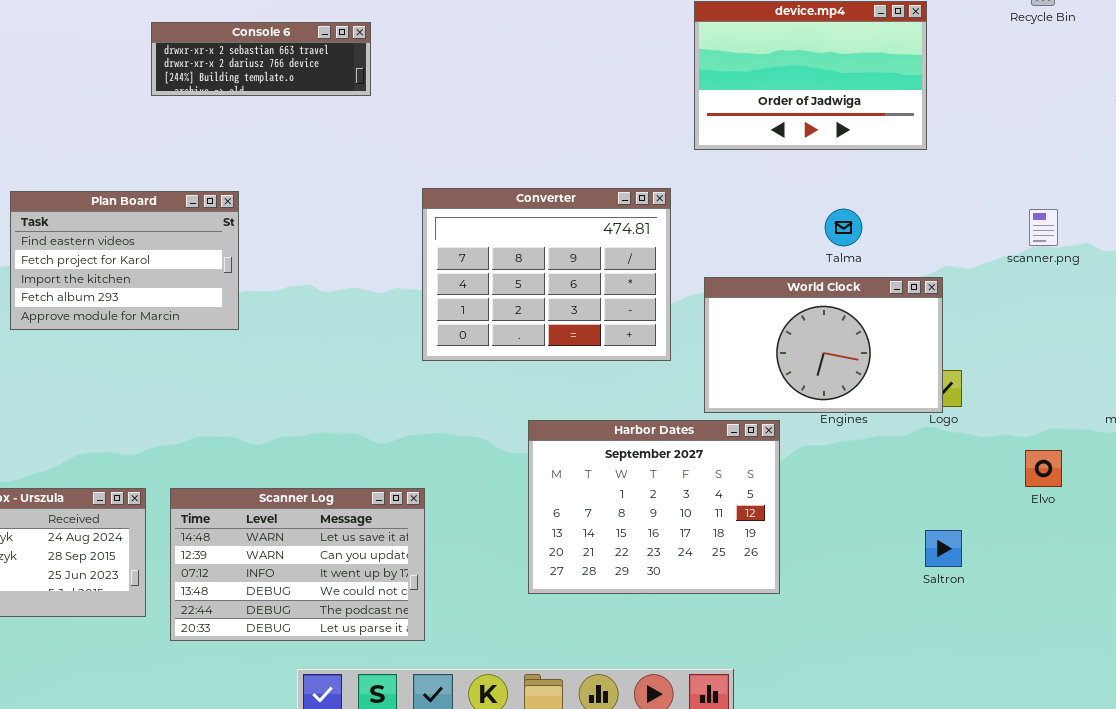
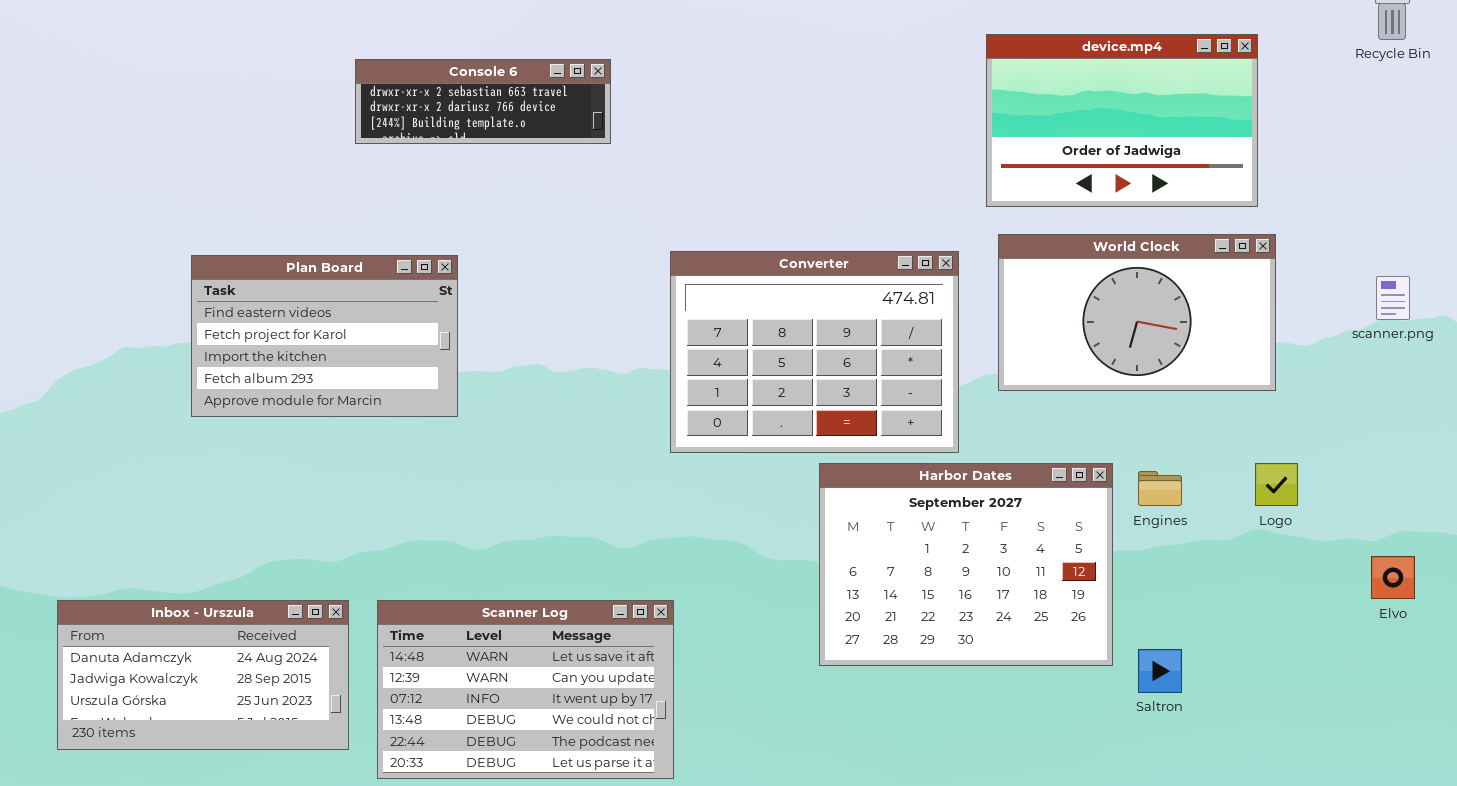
World Clock: [704,277,943,413] -> [998,234,1276,391], moved
Harbor Dates: [528,420,780,594] -> [819,463,1113,666], moved
Saltron: [925,530,962,567] -> [1138,649,1182,693], moved

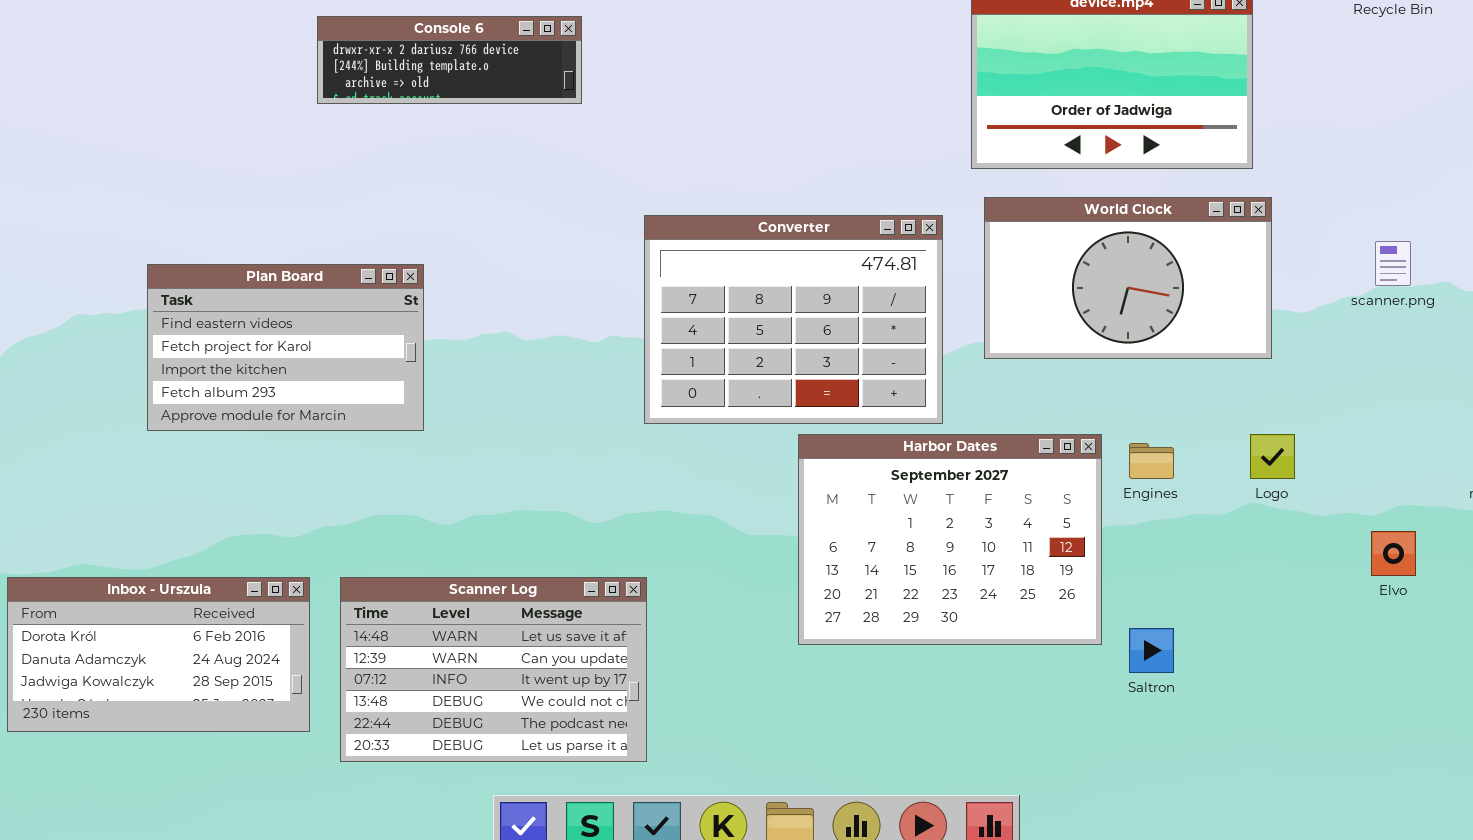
Console 6: [355,59,611,144] -> [317,16,582,104], scrolled down 1 row
Plan Board: [191,255,458,417] -> [147,264,424,431], moved
Inbox - Urszula: [57,600,349,750] -> [7,577,310,732], scrolled up 1 row

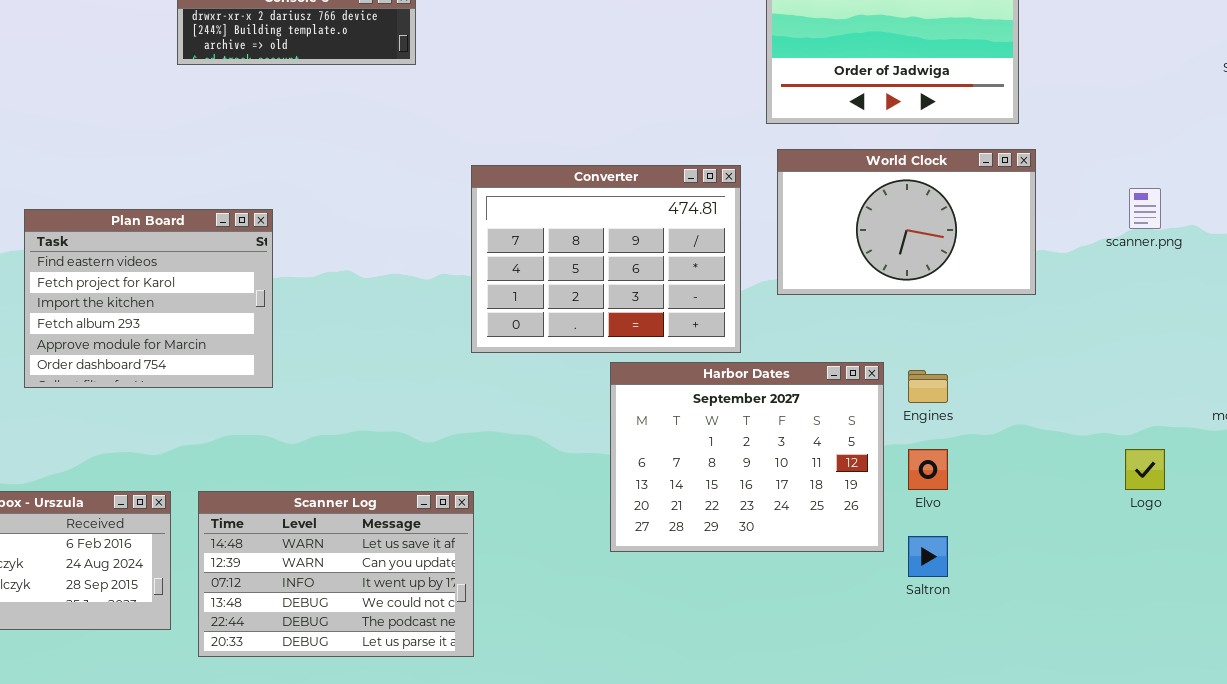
Plan Board: [147,264,424,431] -> [24,209,273,388], resized
Logo: [1250,434,1295,479] -> [1125,449,1165,490], moved
Elvo: [1371,531,1416,576] -> [908,449,948,490], moved

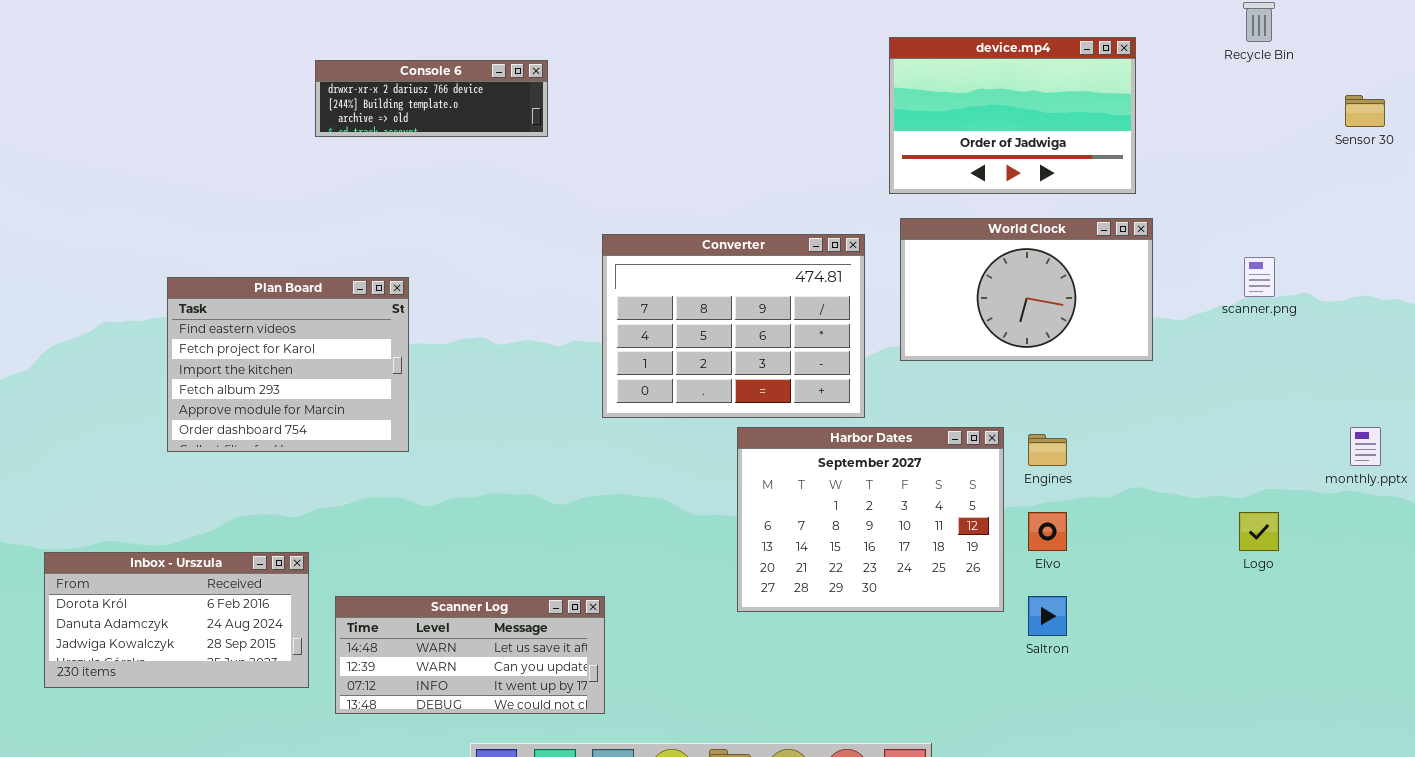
Scanner Log: [198,491,474,657] -> [335,596,605,714], resized

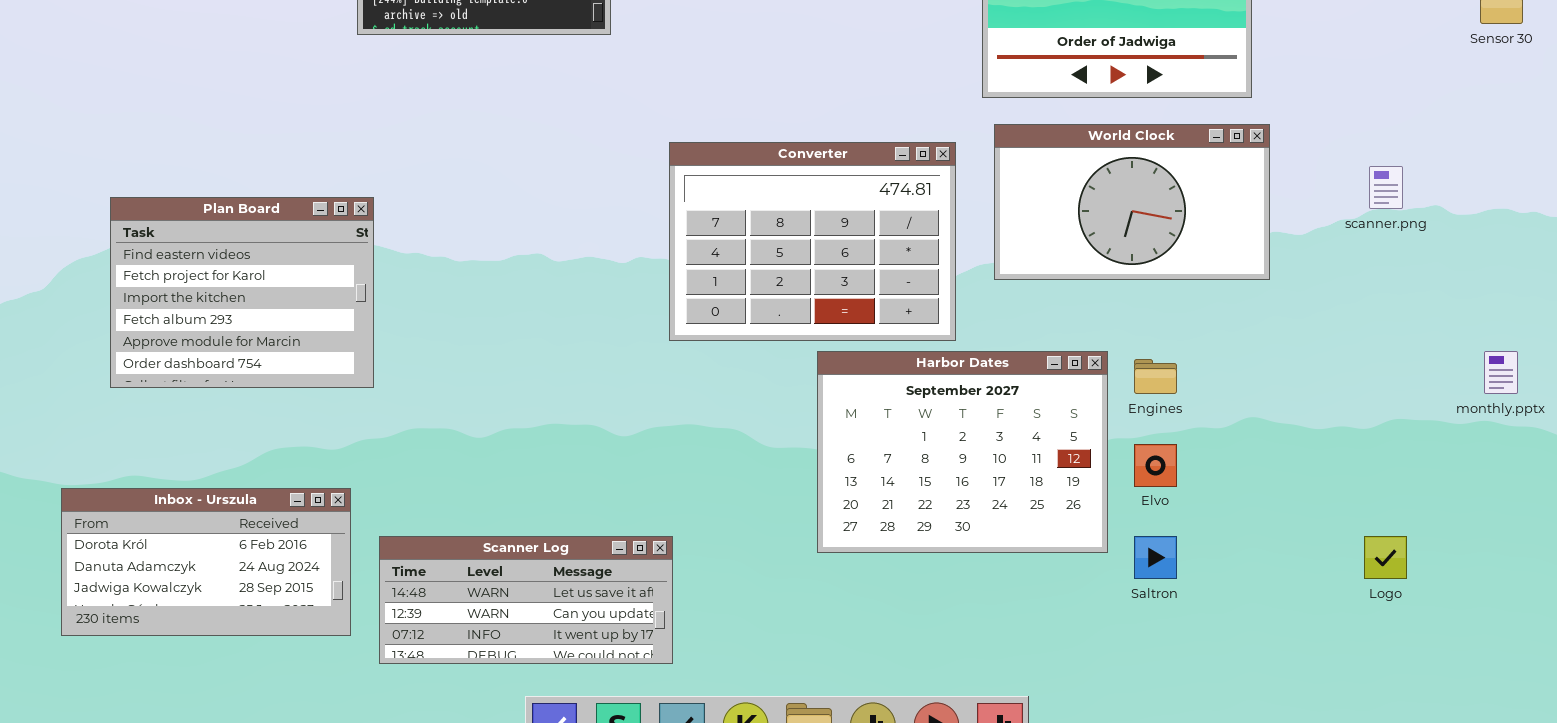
Plan Board: [167,277,409,452] -> [110,197,374,388], moved
Logo: [1239,512,1279,551] -> [1364,536,1407,579], moved

